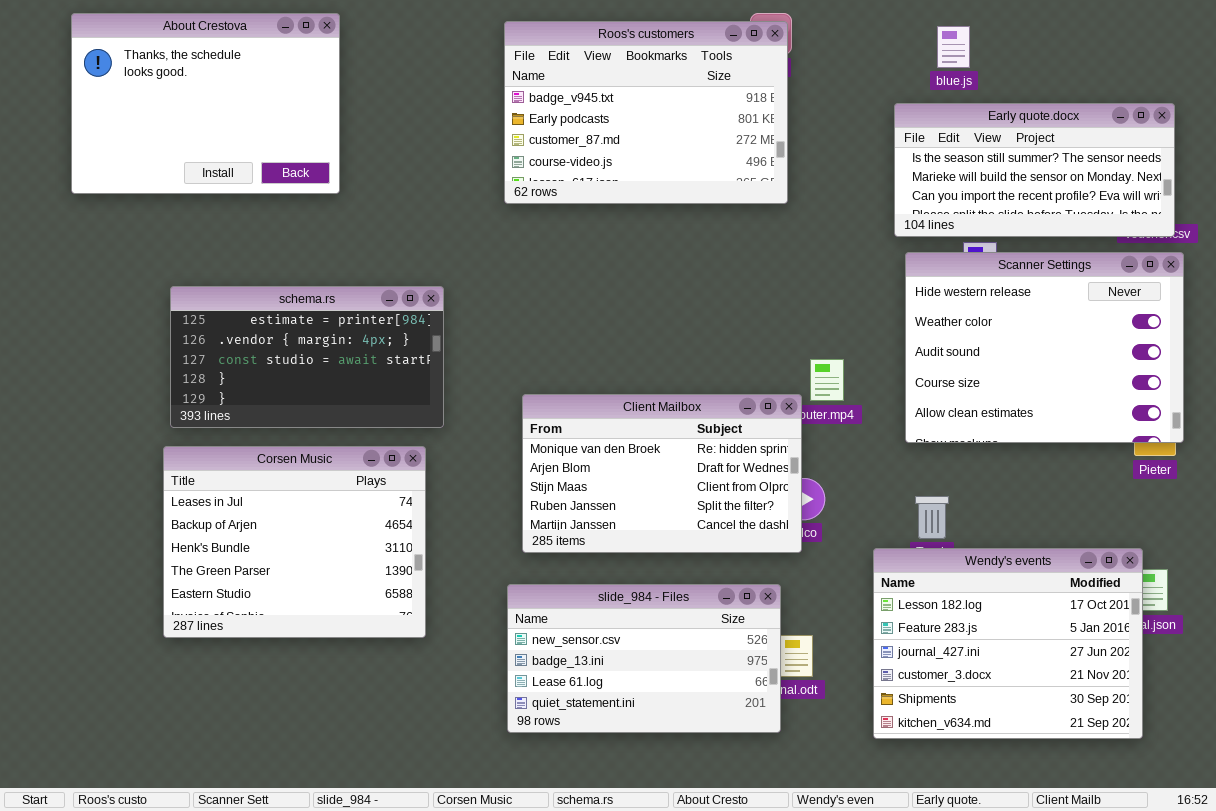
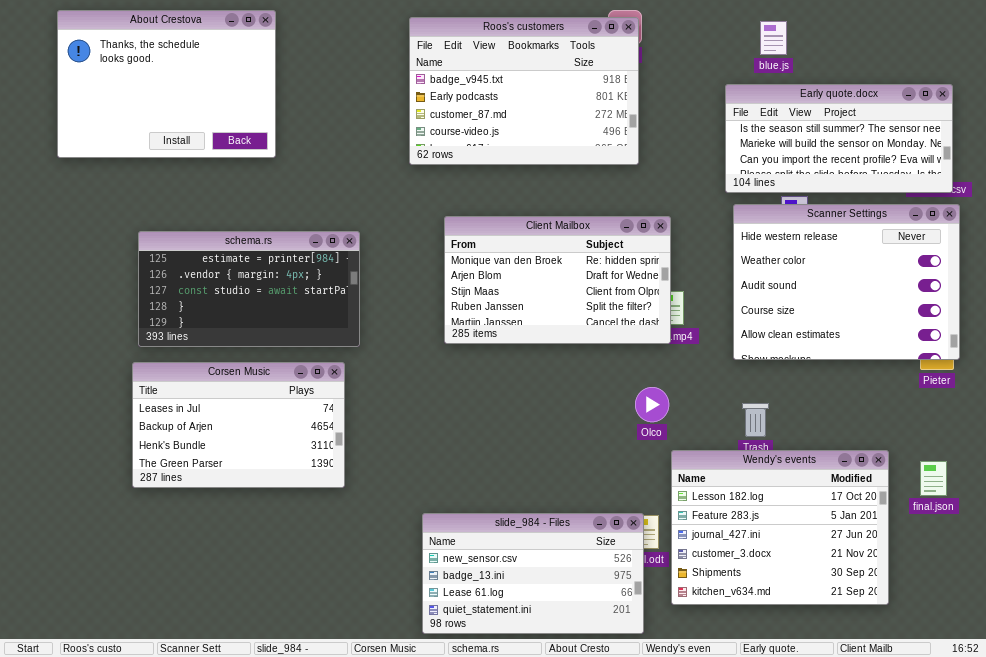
Client Mailbox: [522,394,802,553] -> [444,216,671,344], moved
Corsen Music: [163,446,426,638] -> [132,362,345,488], resized
Wendy's events: [873,548,1143,739] -> [671,450,889,605], moved
slide_984 - Files: [507,584,781,733] -> [422,513,644,634], moved

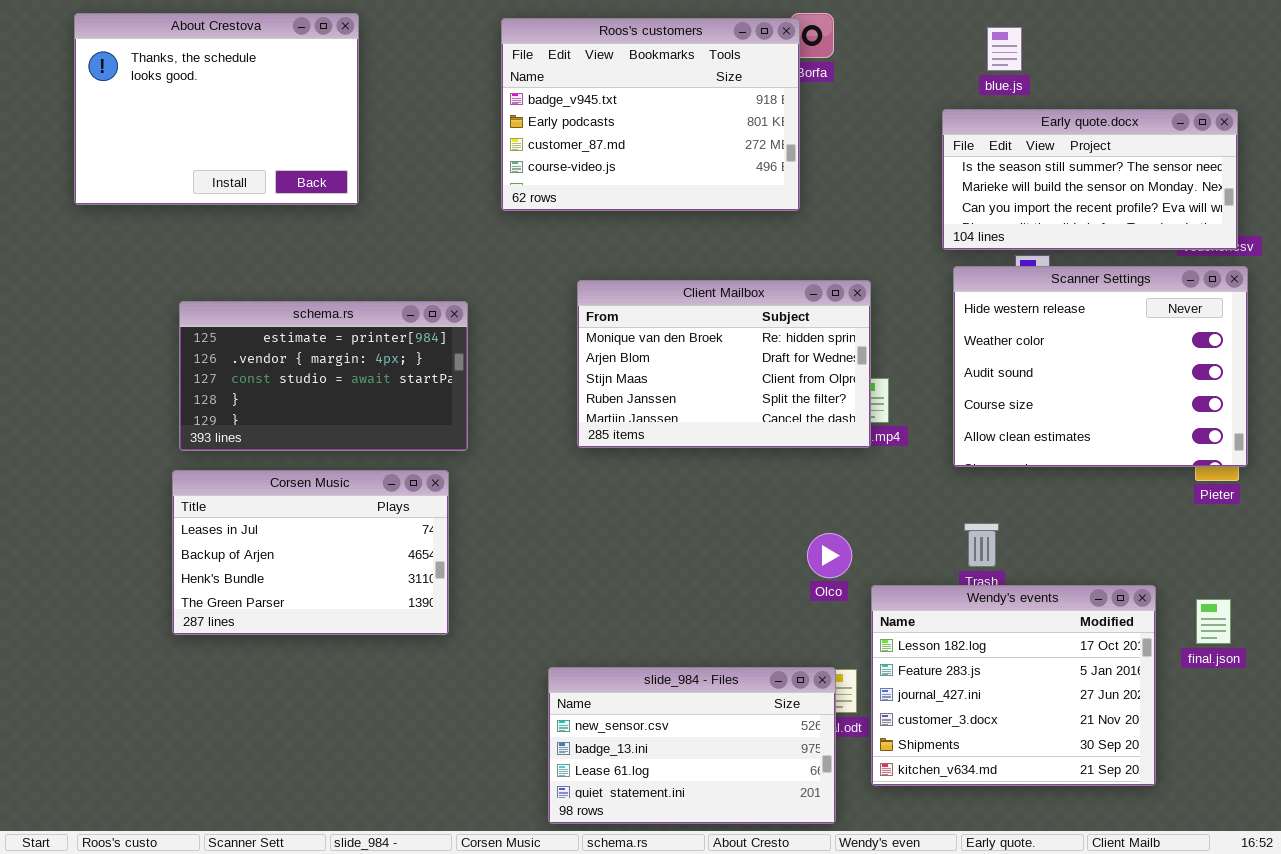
Roos's customers: [409,17,639,165] -> [501,18,800,211], moved
Olco: [635,387,669,422] -> [807,533,852,578], moved

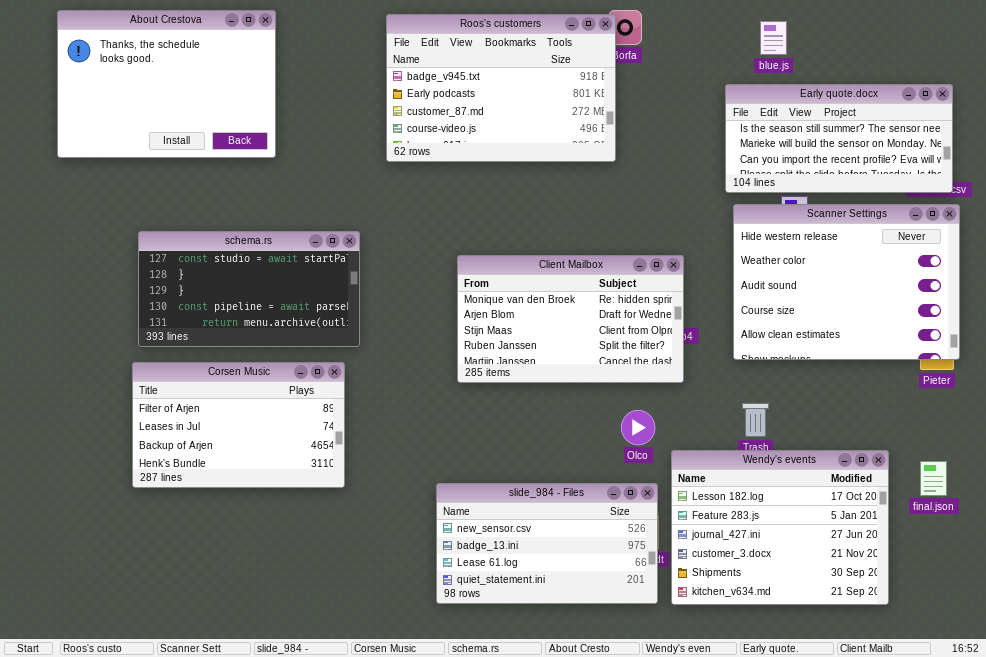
Client Mailbox: [577,280,871,448] -> [457,255,684,383], moved
schema.rs: [179,301,468,451] -> [138,231,360,347], scrolled down 2 rows
Corsen Music: [172,470,449,635] -> [132,362,345,488], scrolled up 1 row
slide_984 - Files: [548,667,836,824] -> [436,483,658,604], moved

